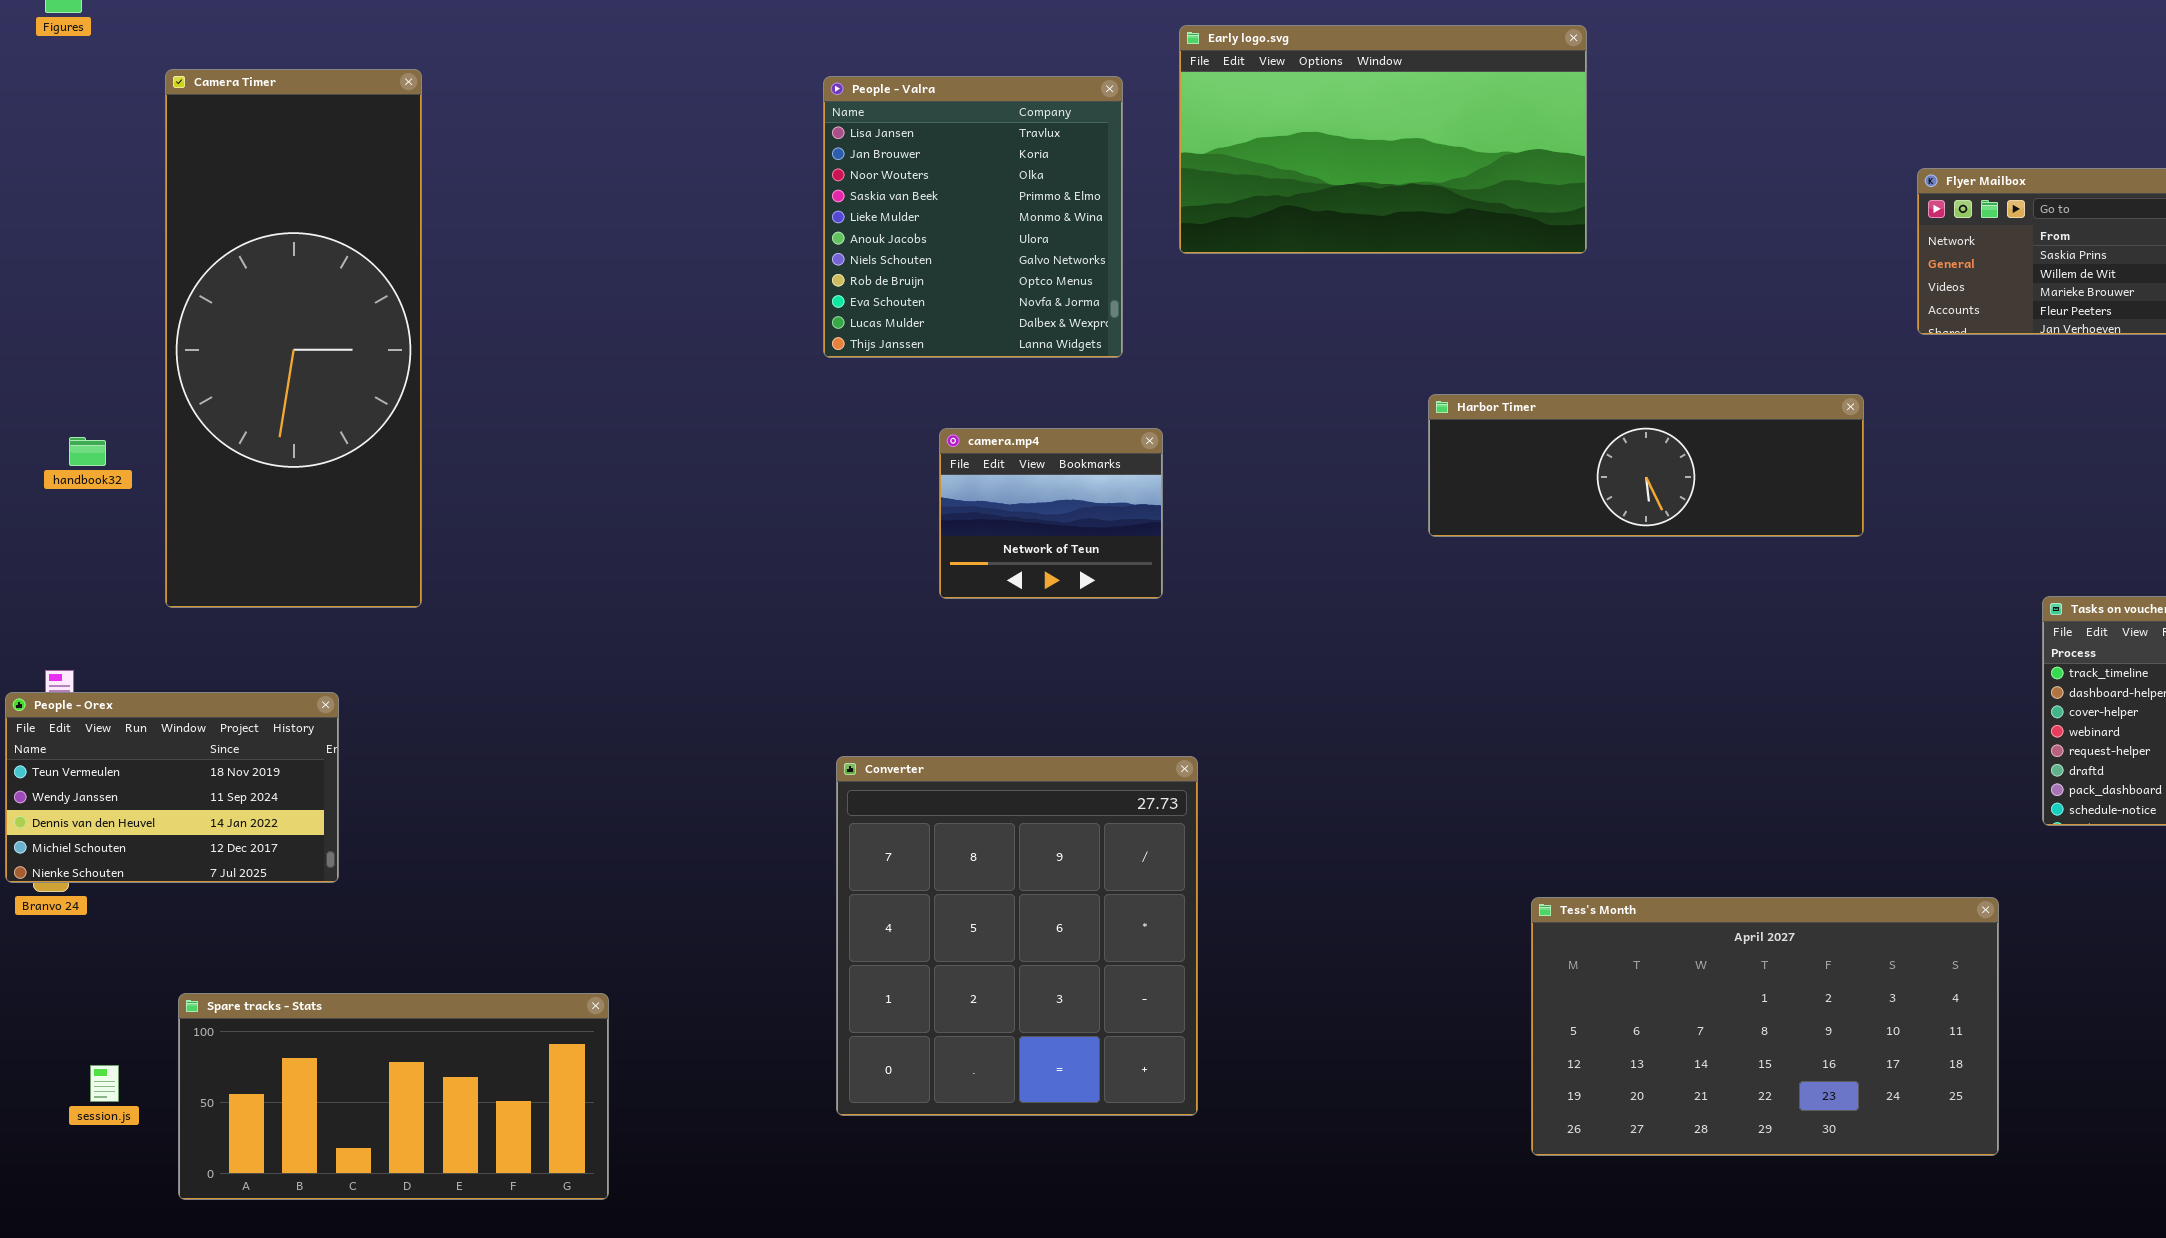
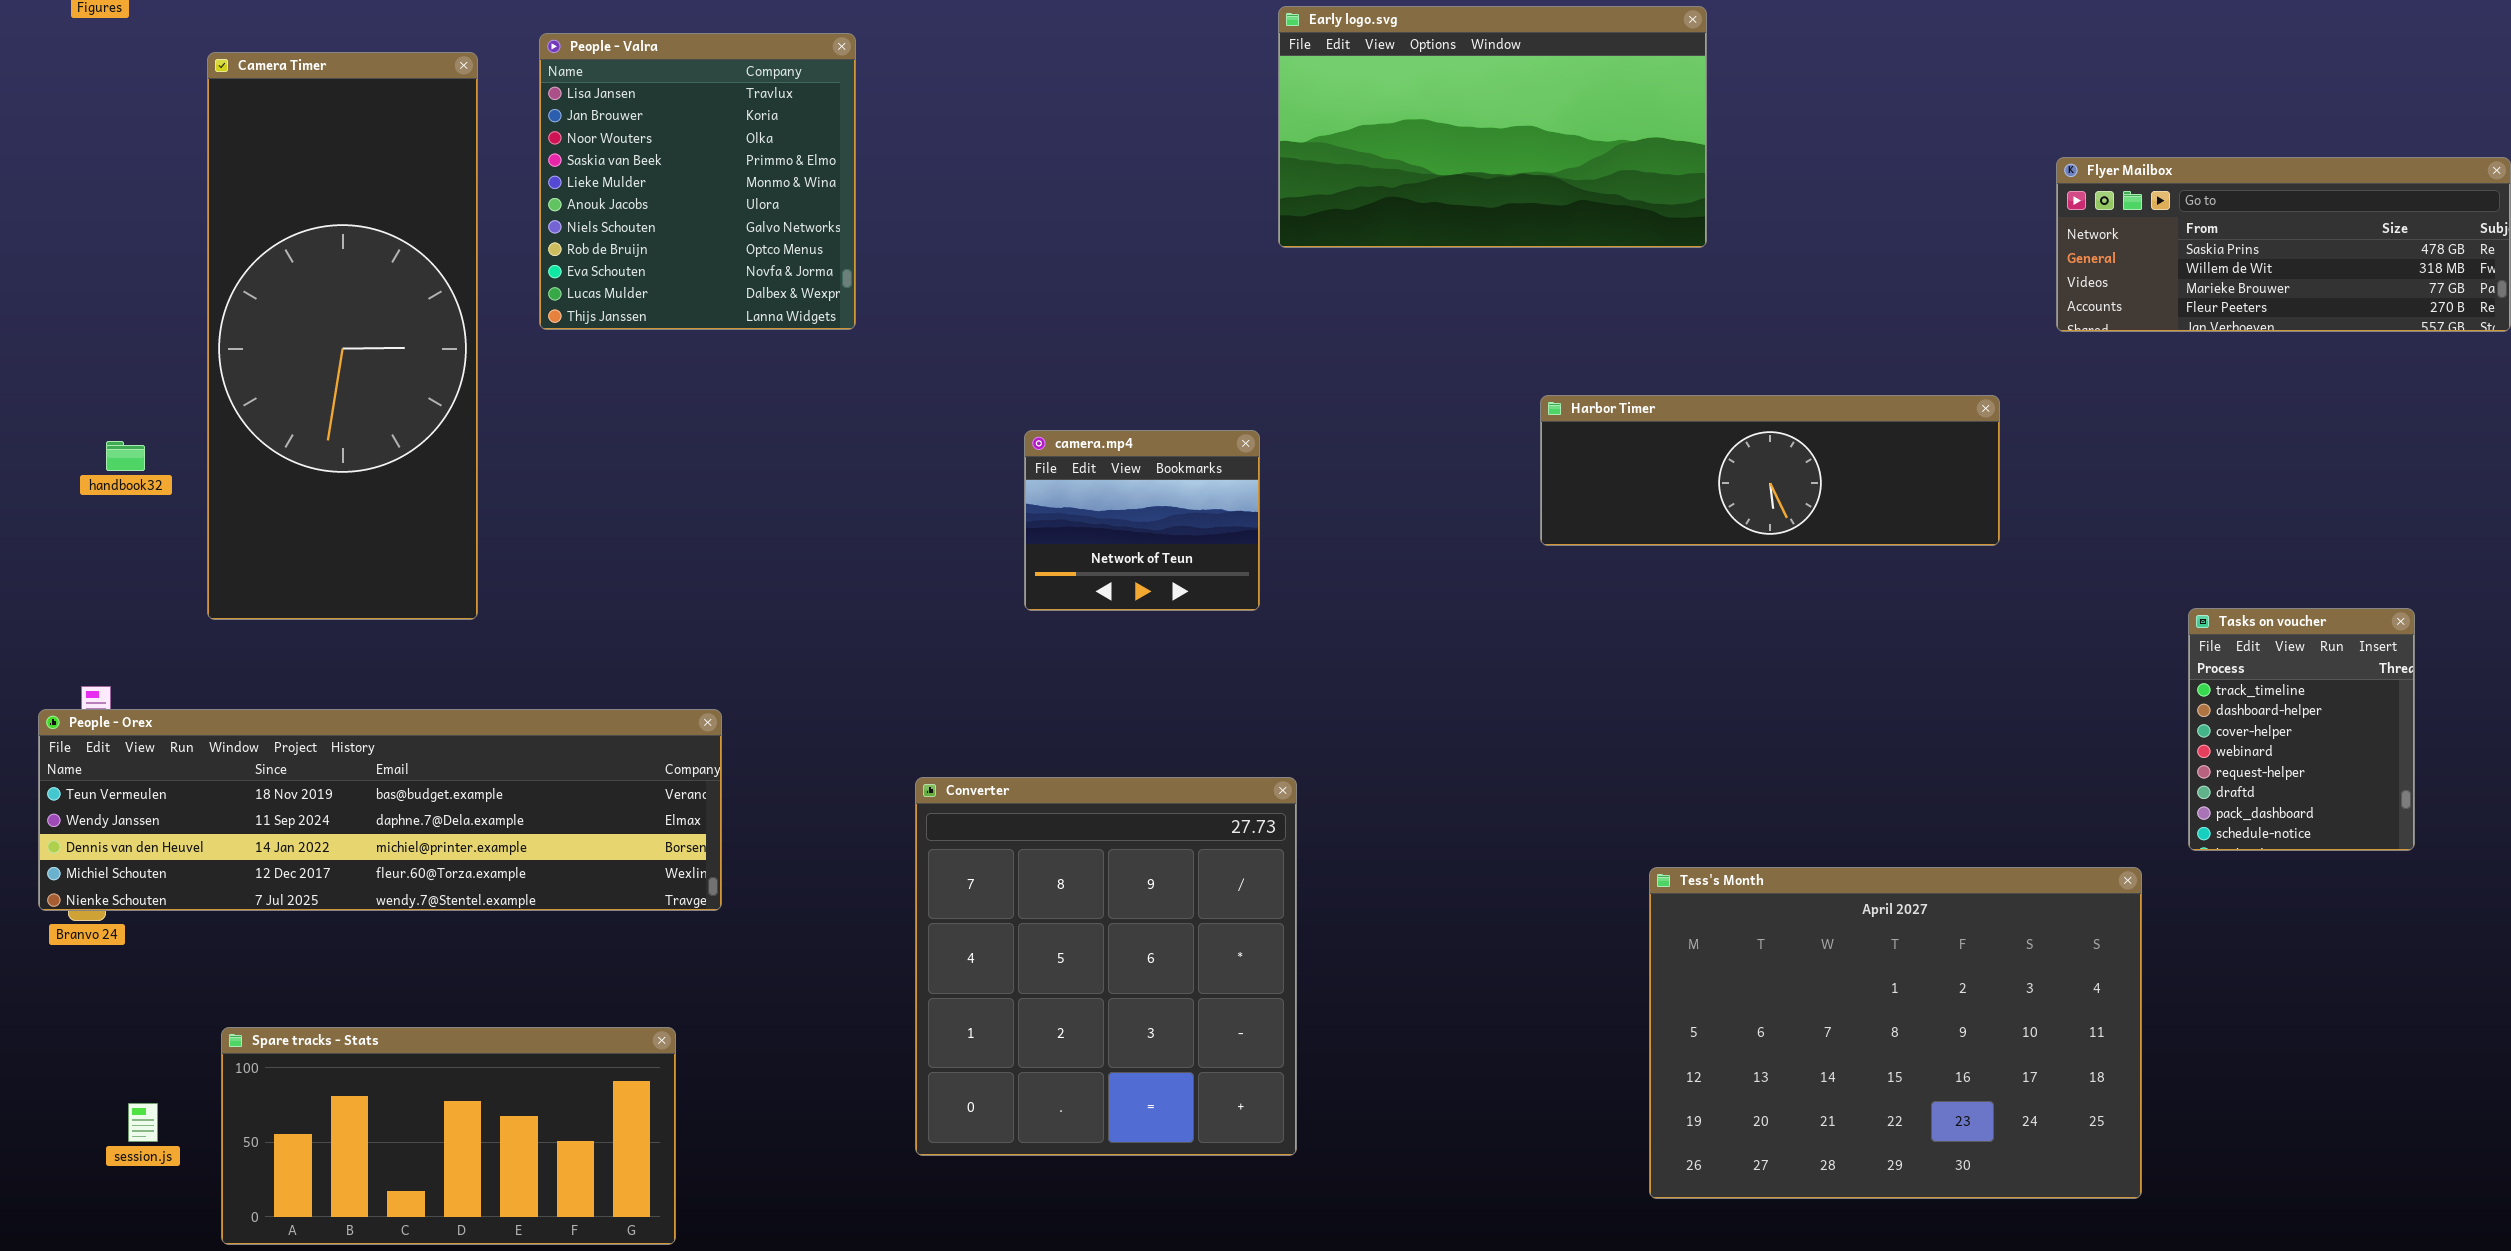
People - Valra: [823,76,1123,358] -> [539,33,856,330], moved
People - Orex: [5,692,339,883] -> [38,709,722,911], resized
Tess's Month: [1531,897,1999,1156] -> [1649,867,2142,1199], resized

